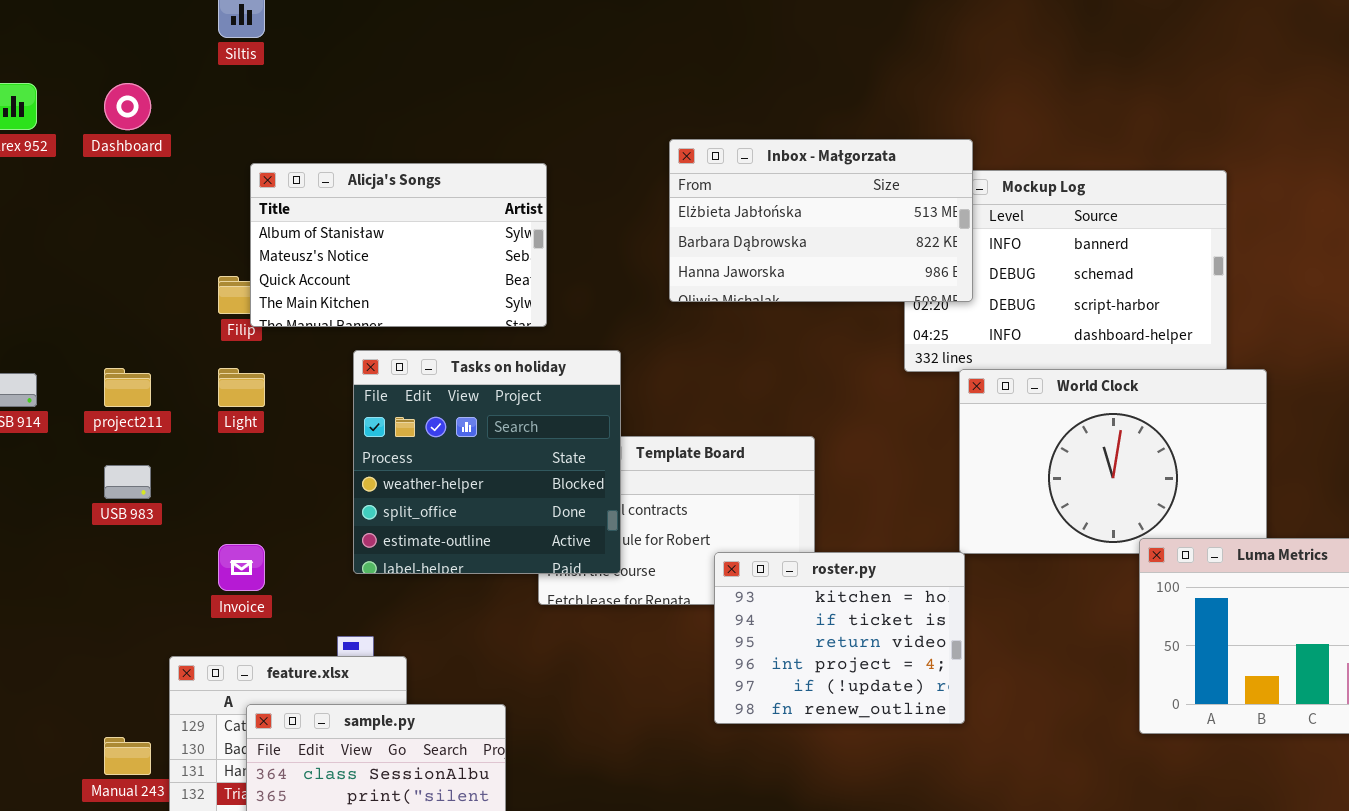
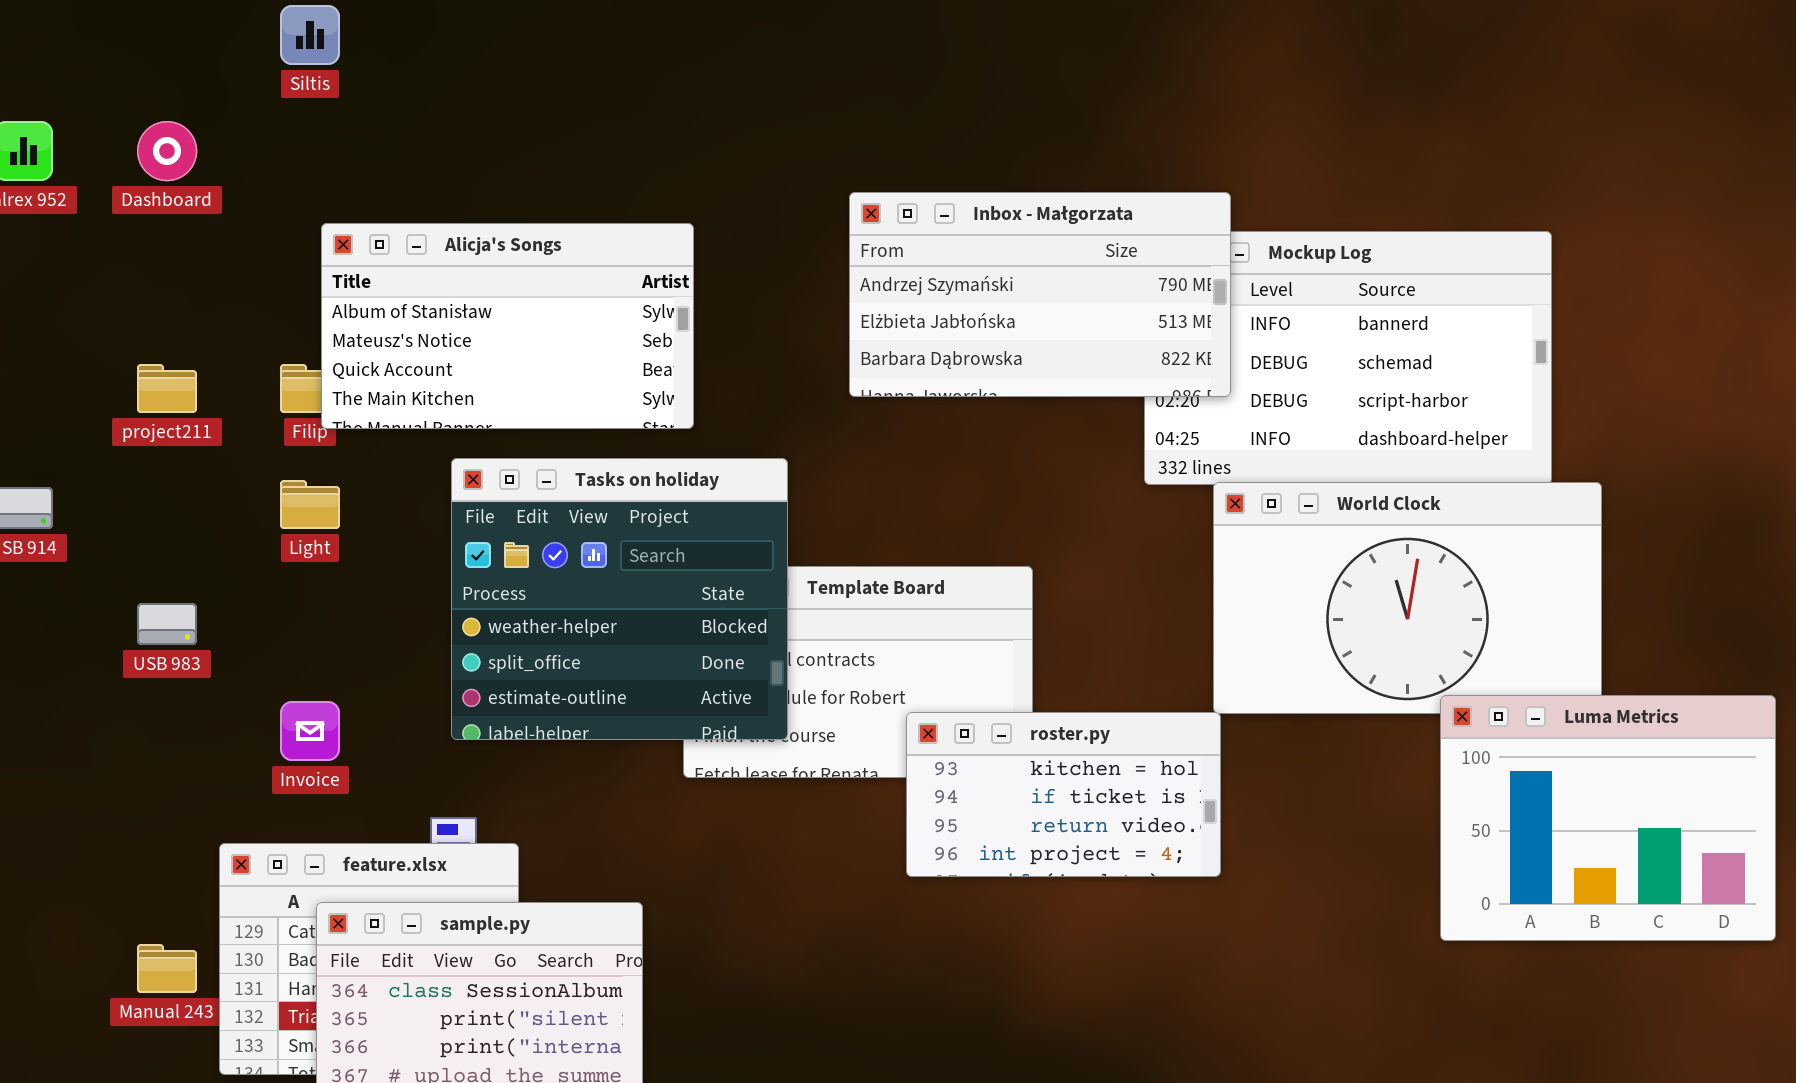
Inbox - Małgorzata: [669,139,973,302] -> [849,192,1231,397], scrolled up 1 row
project211: [104,368,151,407] -> [137,364,197,413], moved
roster.py: [714,552,965,724] -> [906,712,1221,877], resized

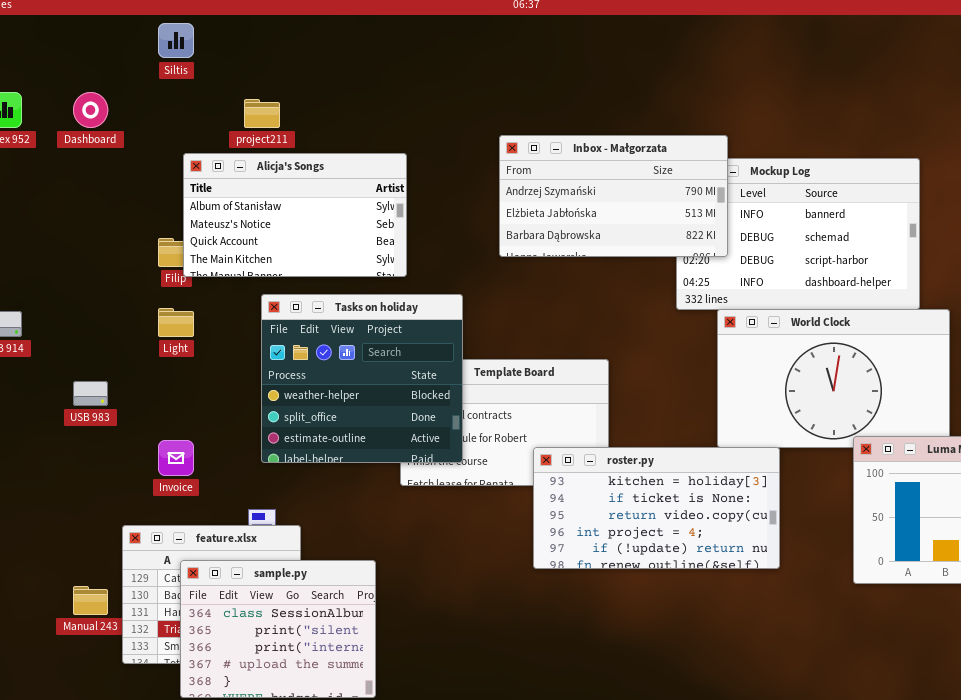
project211: [137,364,197,413] -> [244,99,280,128], moved
roster.py: [906,712,1221,877] -> [533,447,780,569], resized

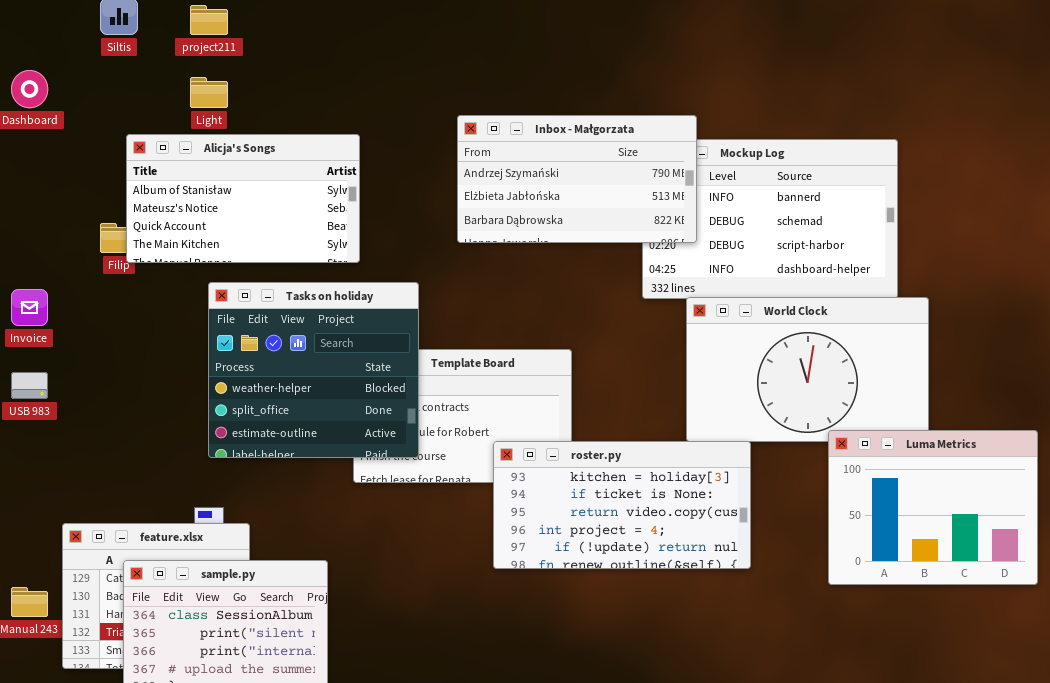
project211: [244,99,280,128] -> [190,5,228,35], moved
Light: [158,308,194,337] -> [190,77,228,108], moved
Invoice: [158,440,194,476] -> [11,289,48,326], moved

